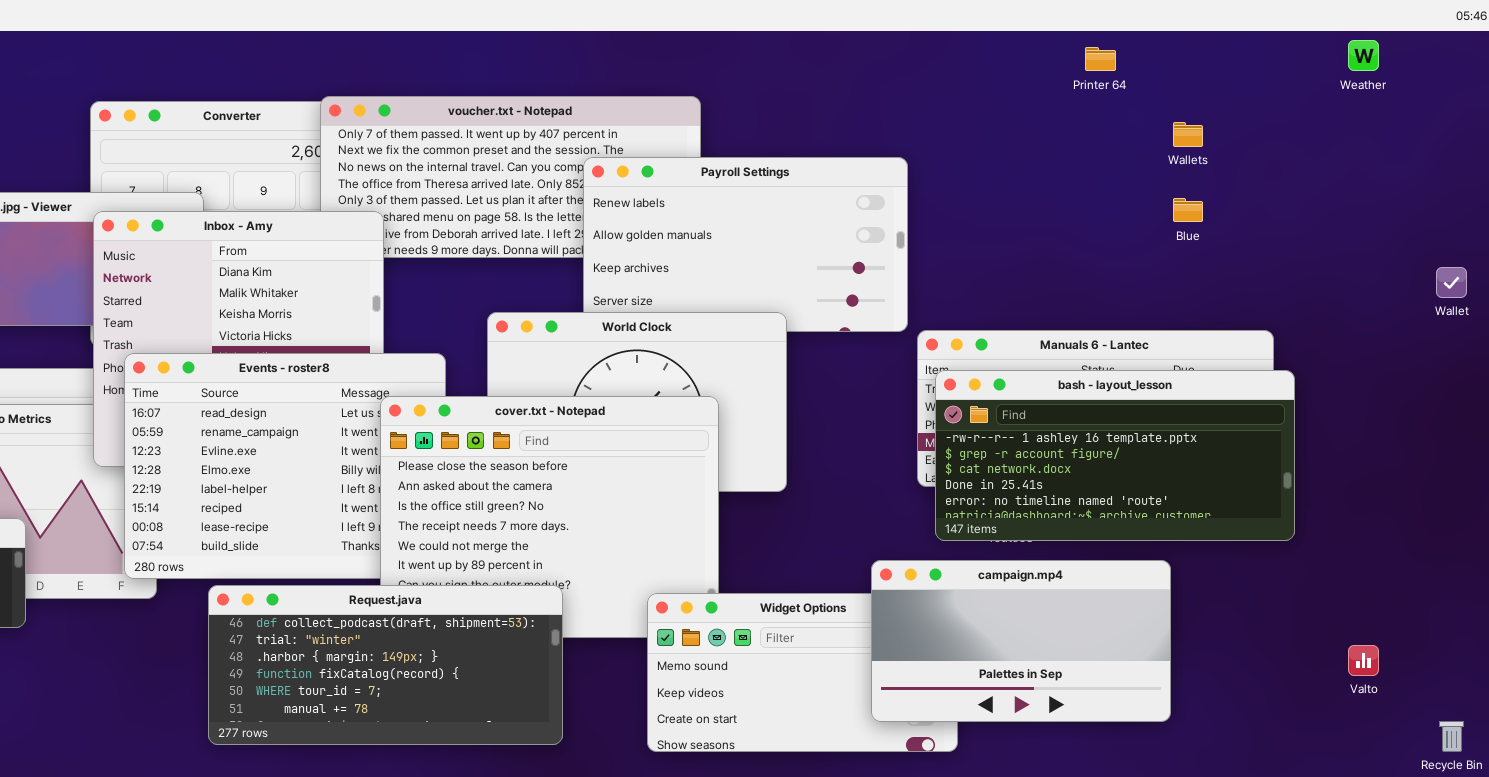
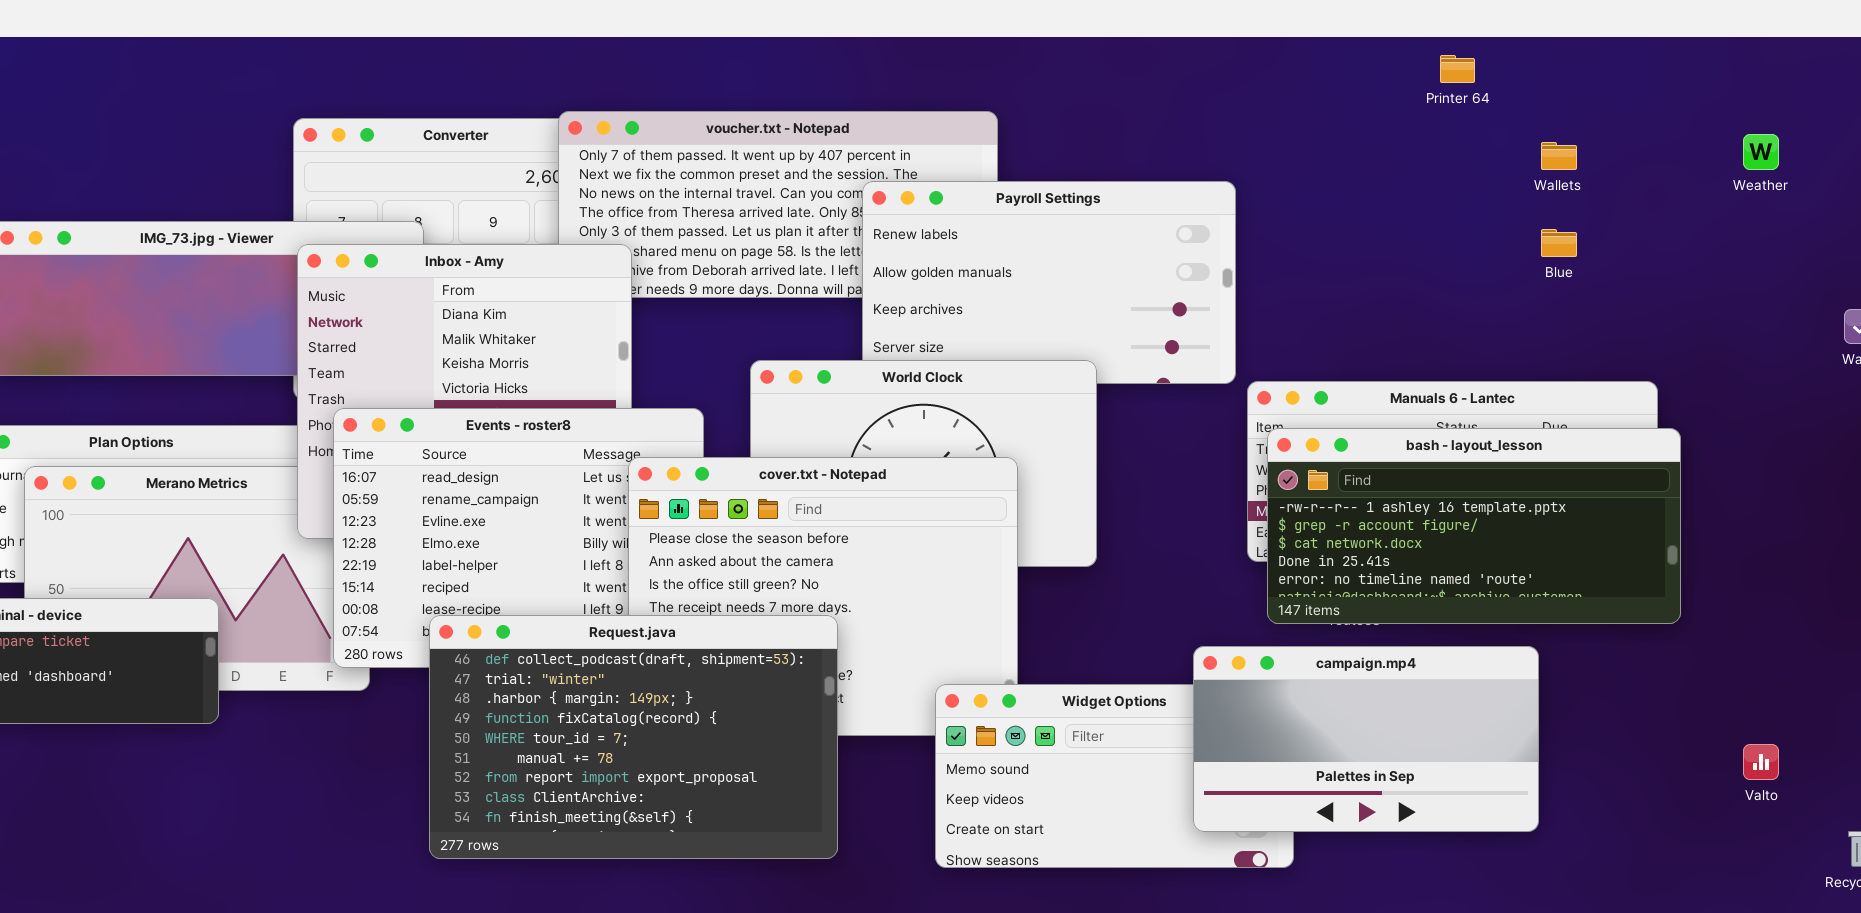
Weather: [1348,40,1379,71] -> [1743,134,1779,170], moved
Request.java: [208,585,563,745] -> [429,615,838,859], resized

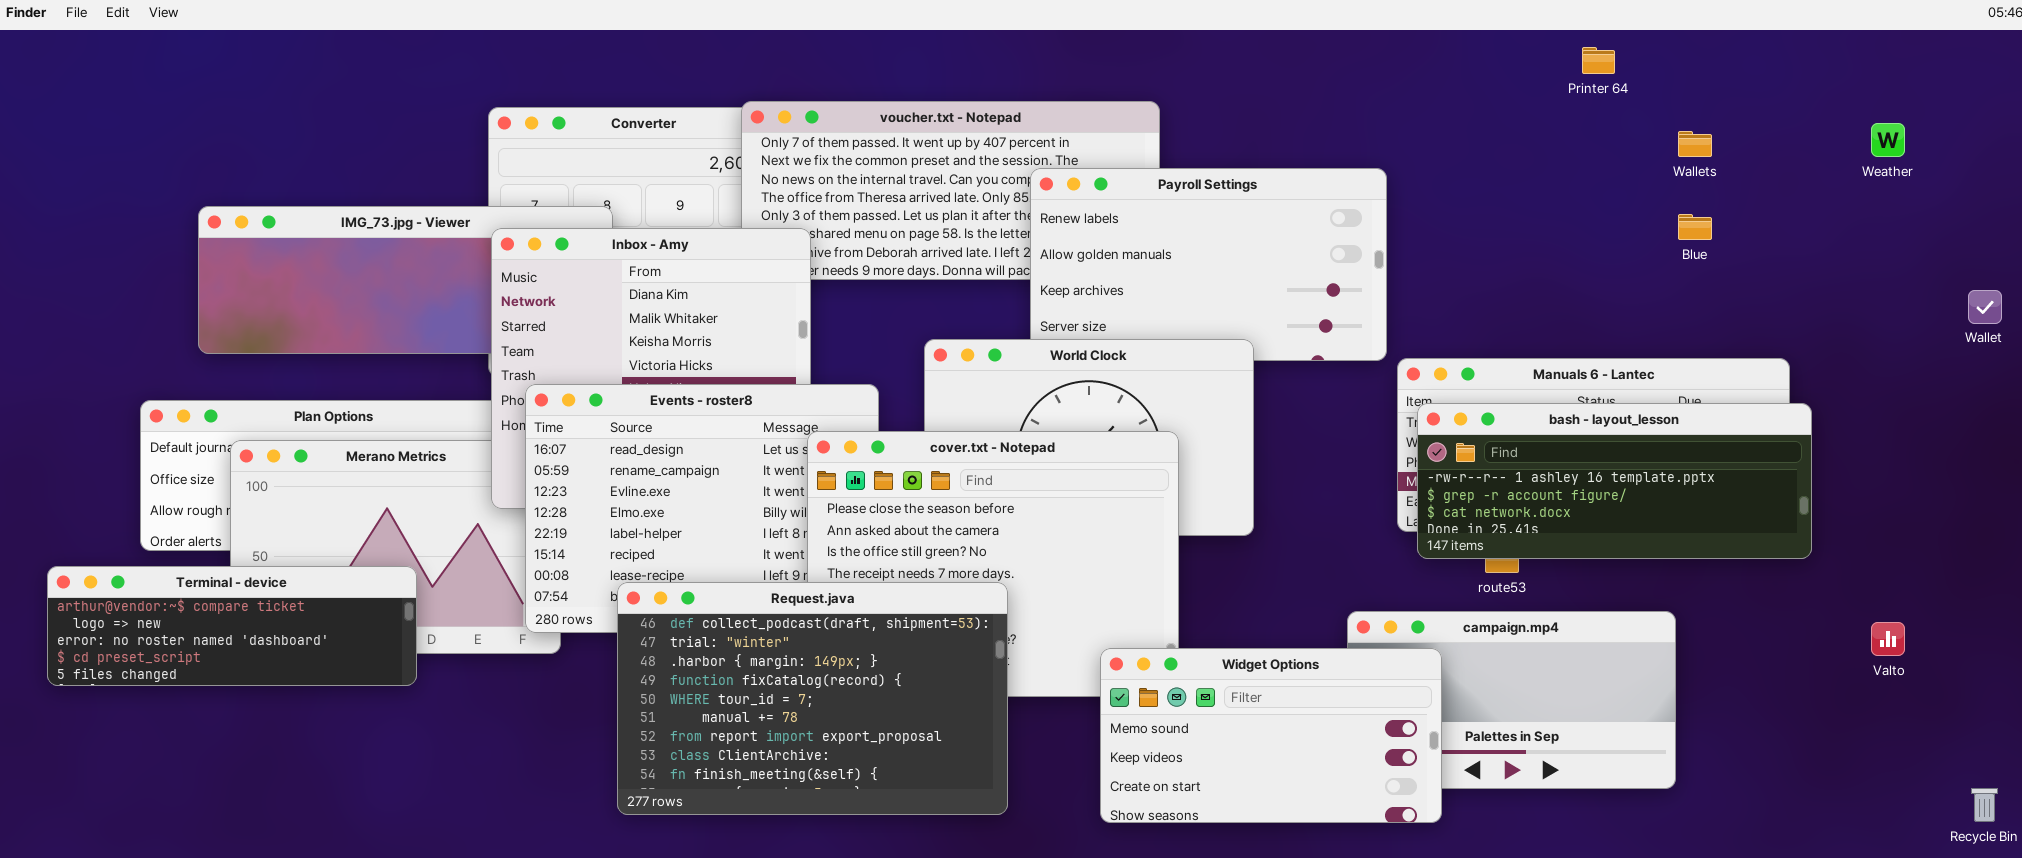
bash - layout_lesson: [1267,428,1681,624] -> [1417,403,1812,559], resized
Widget Options: [935,684,1294,868] -> [1100,648,1442,823], raised
Valto: [1743,744,1779,780] -> [1871,622,1905,656], moved

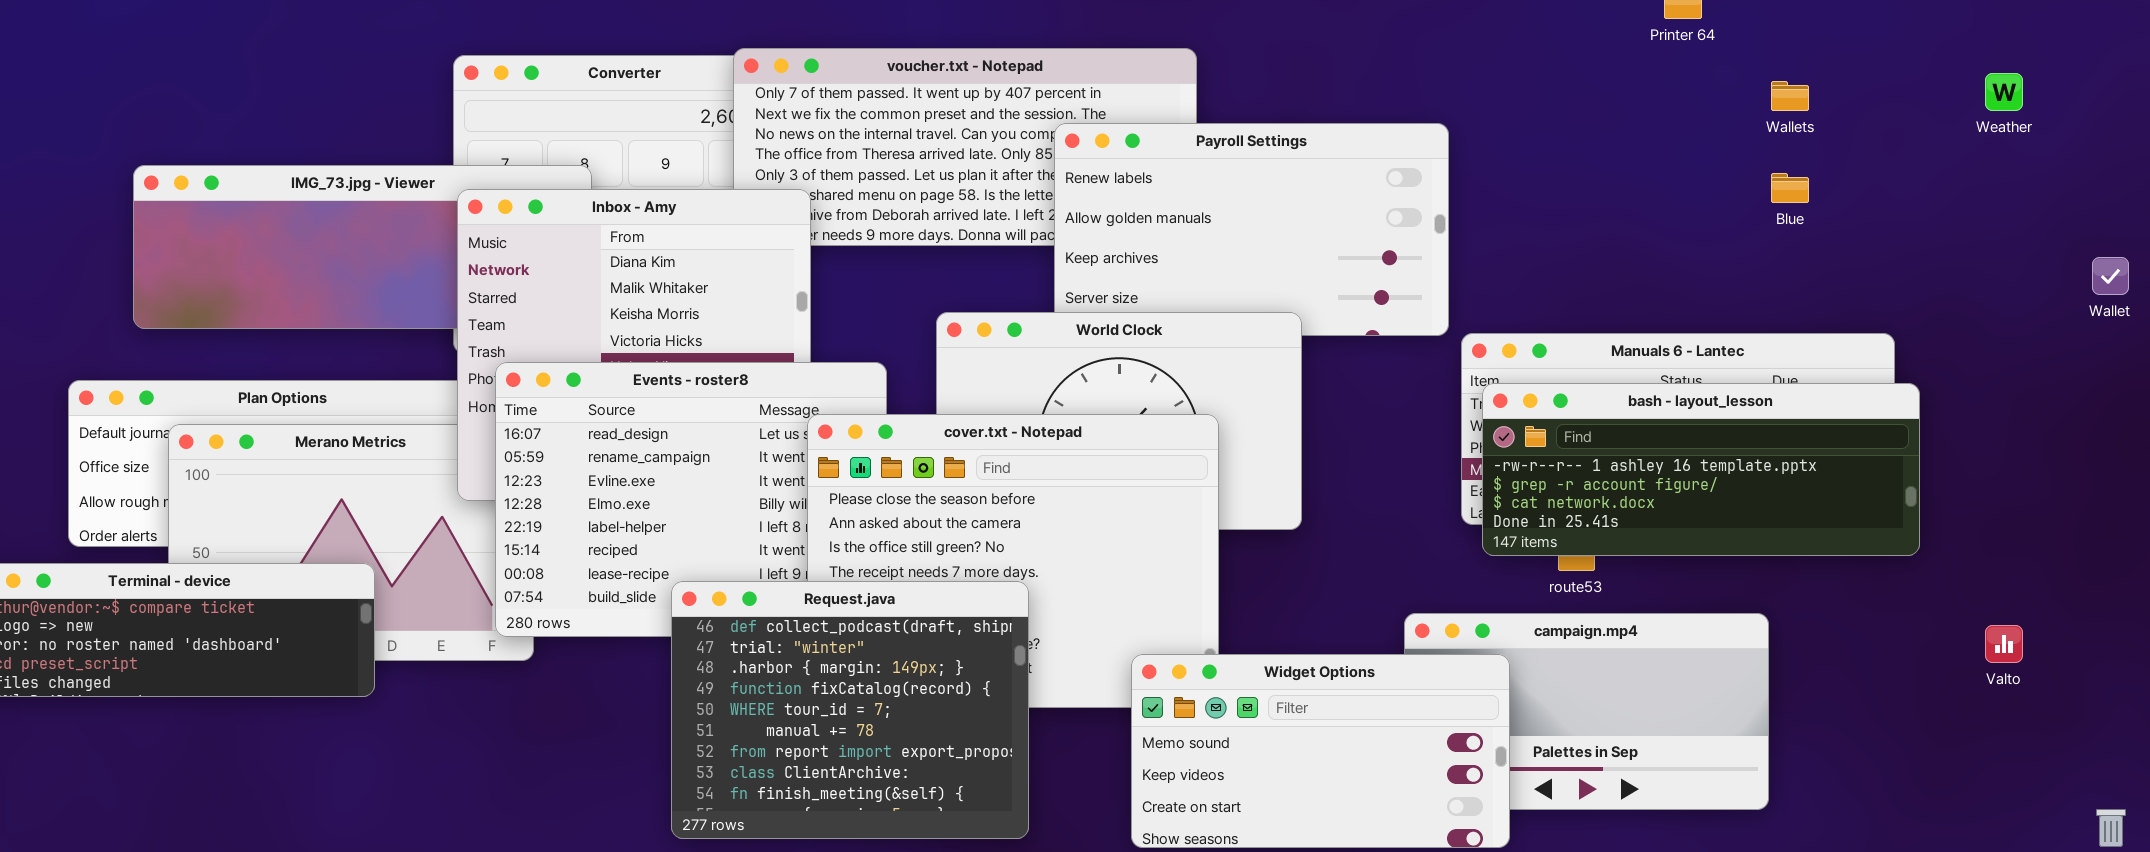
Request.java: [617,582,1008,815] -> [671,581,1029,839], resized

